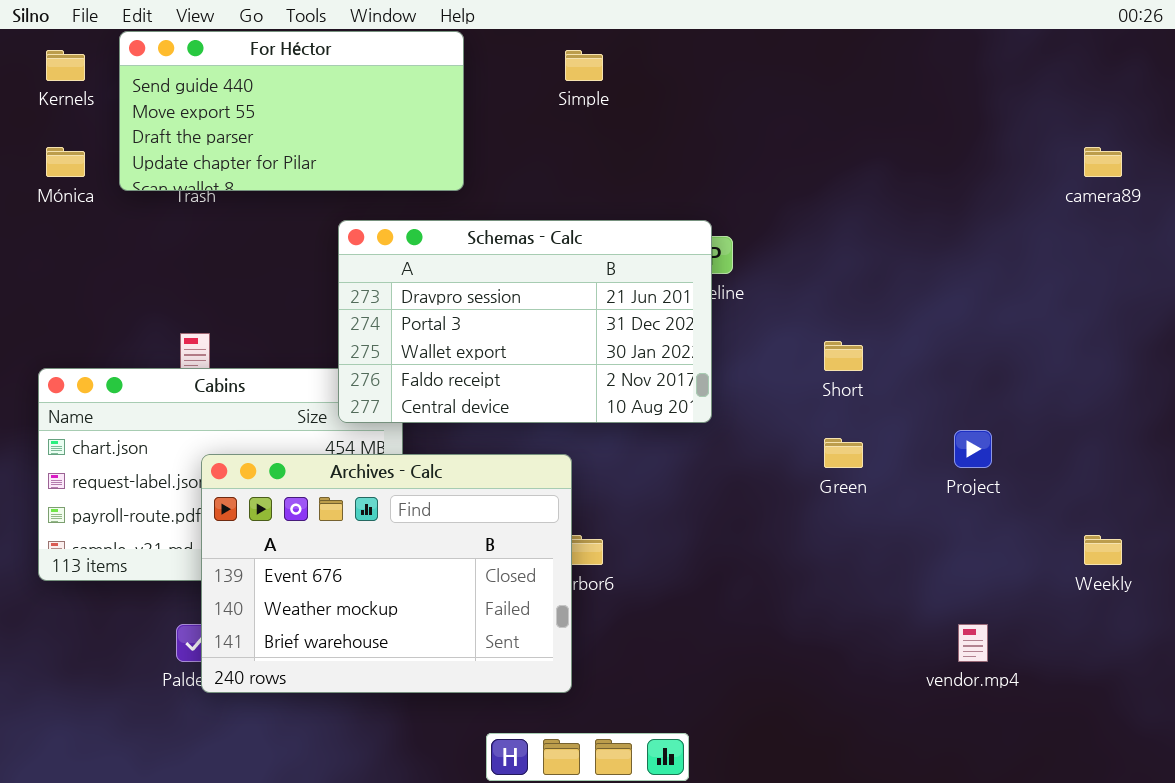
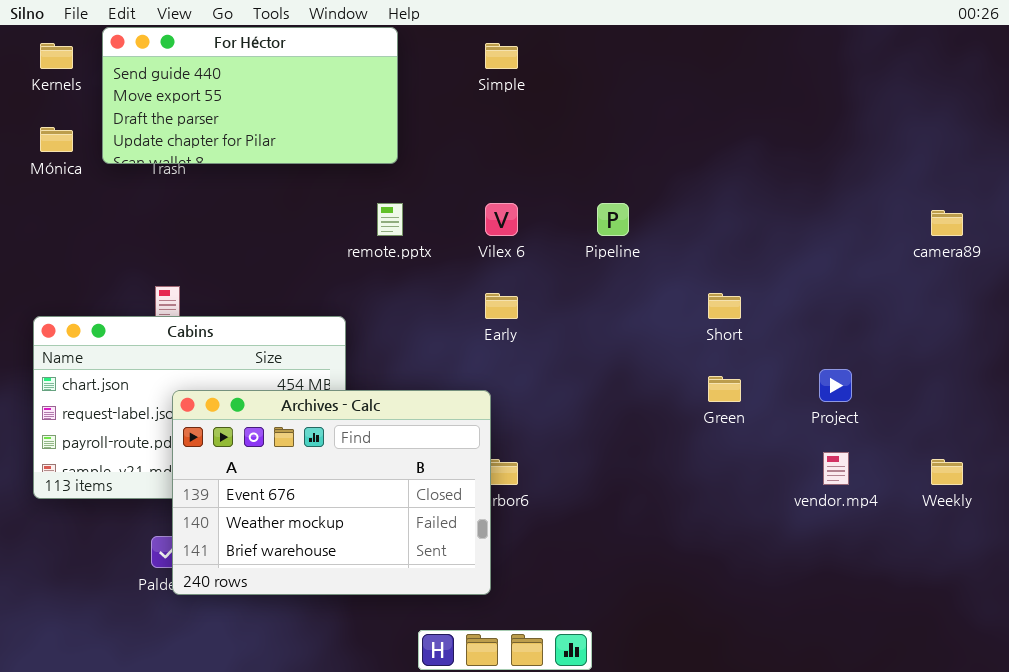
camera89: [1084,147,1122,177] -> [931,210,963,236], moved
Schemas - Calc: [338,220,712,423] -> none, closed
vendor.mp4: [958,624,988,662] -> [823,452,849,485], moved

